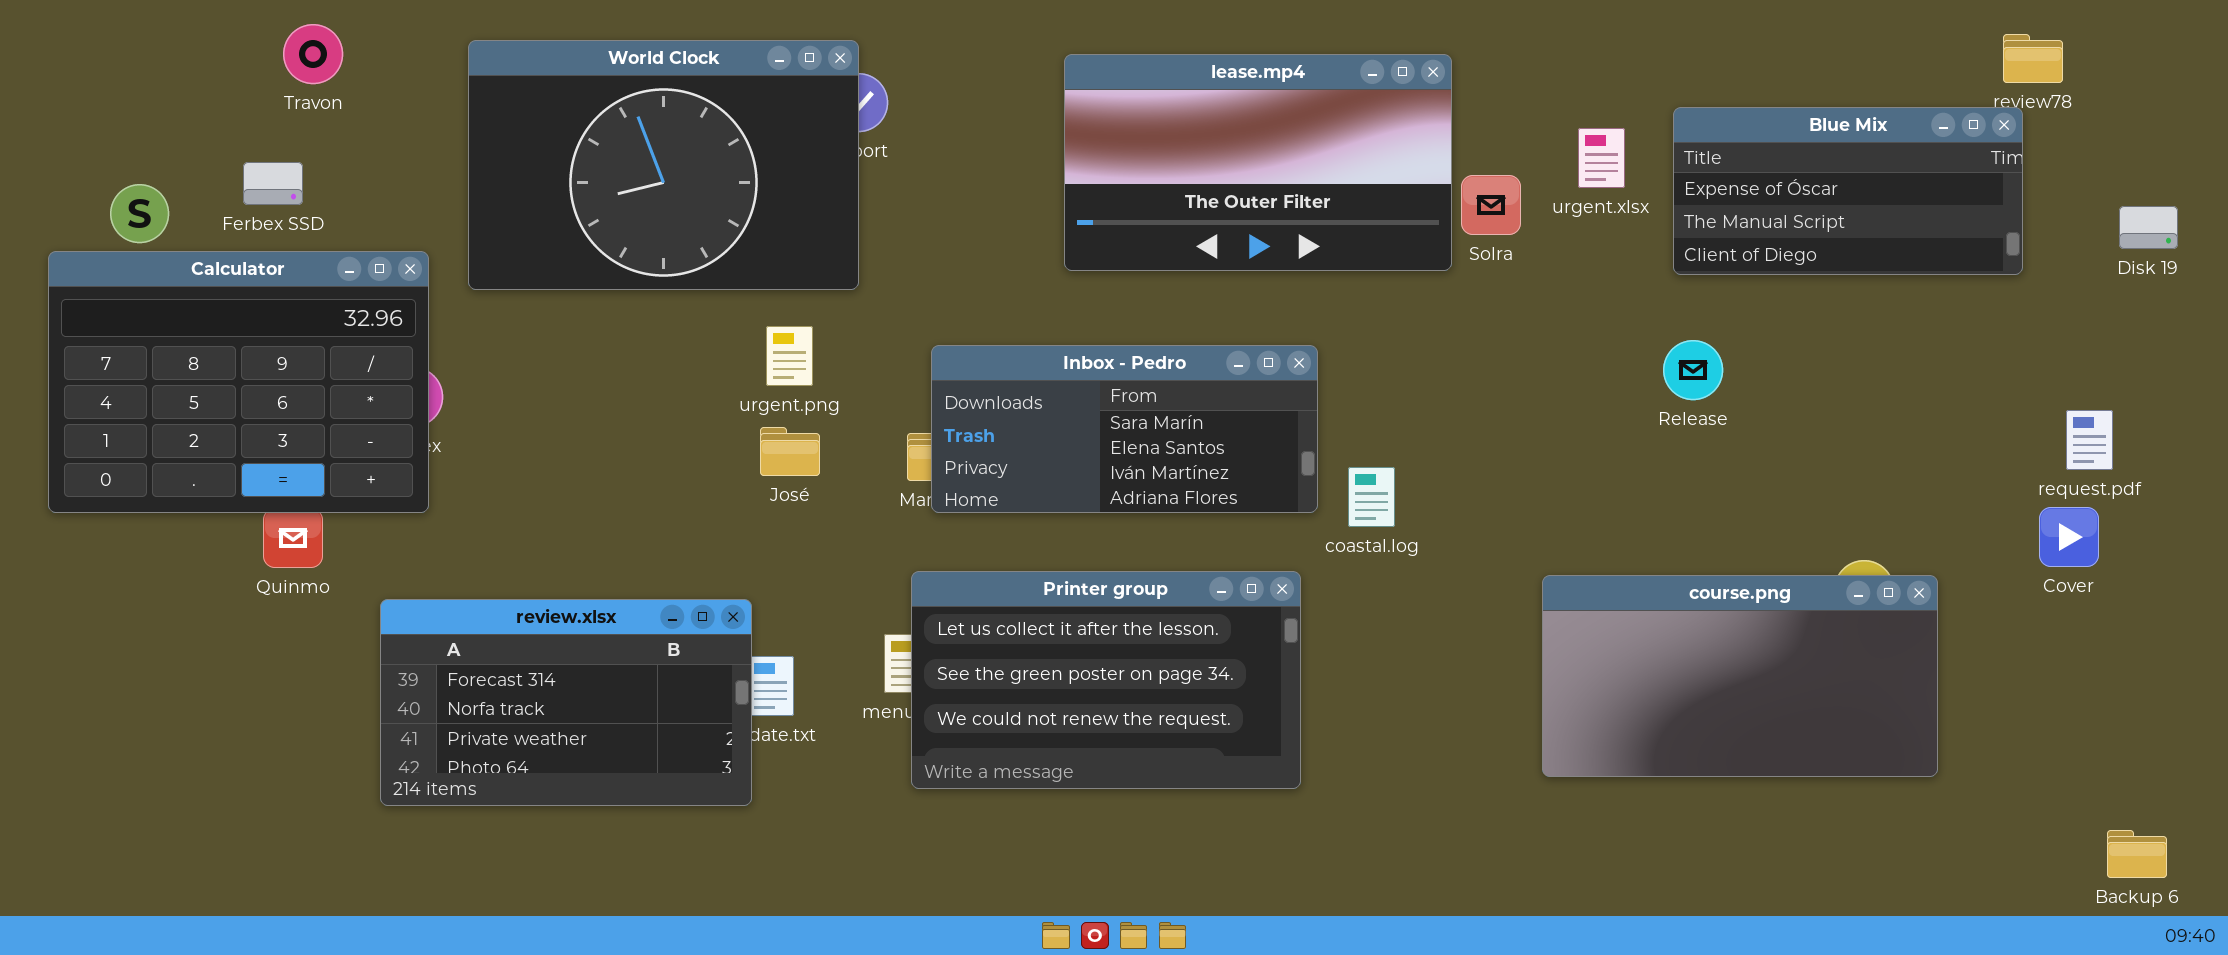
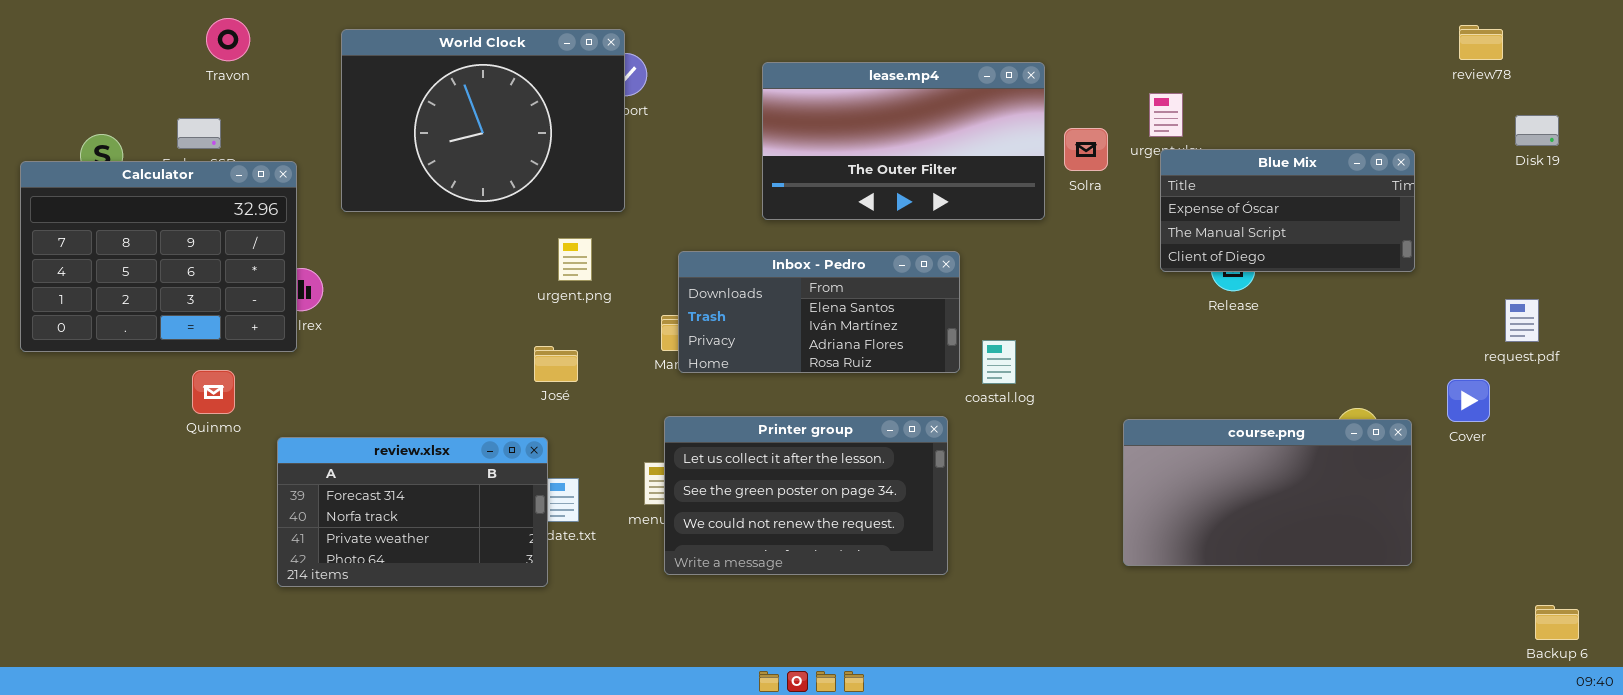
lease.mp4: [1064,54,1452,271] -> [762,62,1045,220], moved
Blue Mix: [1673,107,2023,275] -> [1160,149,1415,272], moved
Disk 19: [2119,206,2178,249] -> [1515,115,1559,146], moved
Calculator: [48,251,429,513] -> [20,161,297,352], moved
Inbox - Pedro: [931,345,1318,513] -> [678,251,960,373], scrolled down 1 row
José: [760,427,820,476] -> [534,346,578,382], moved
Cover: [2039,507,2099,567] -> [1447,379,1490,422], moved

